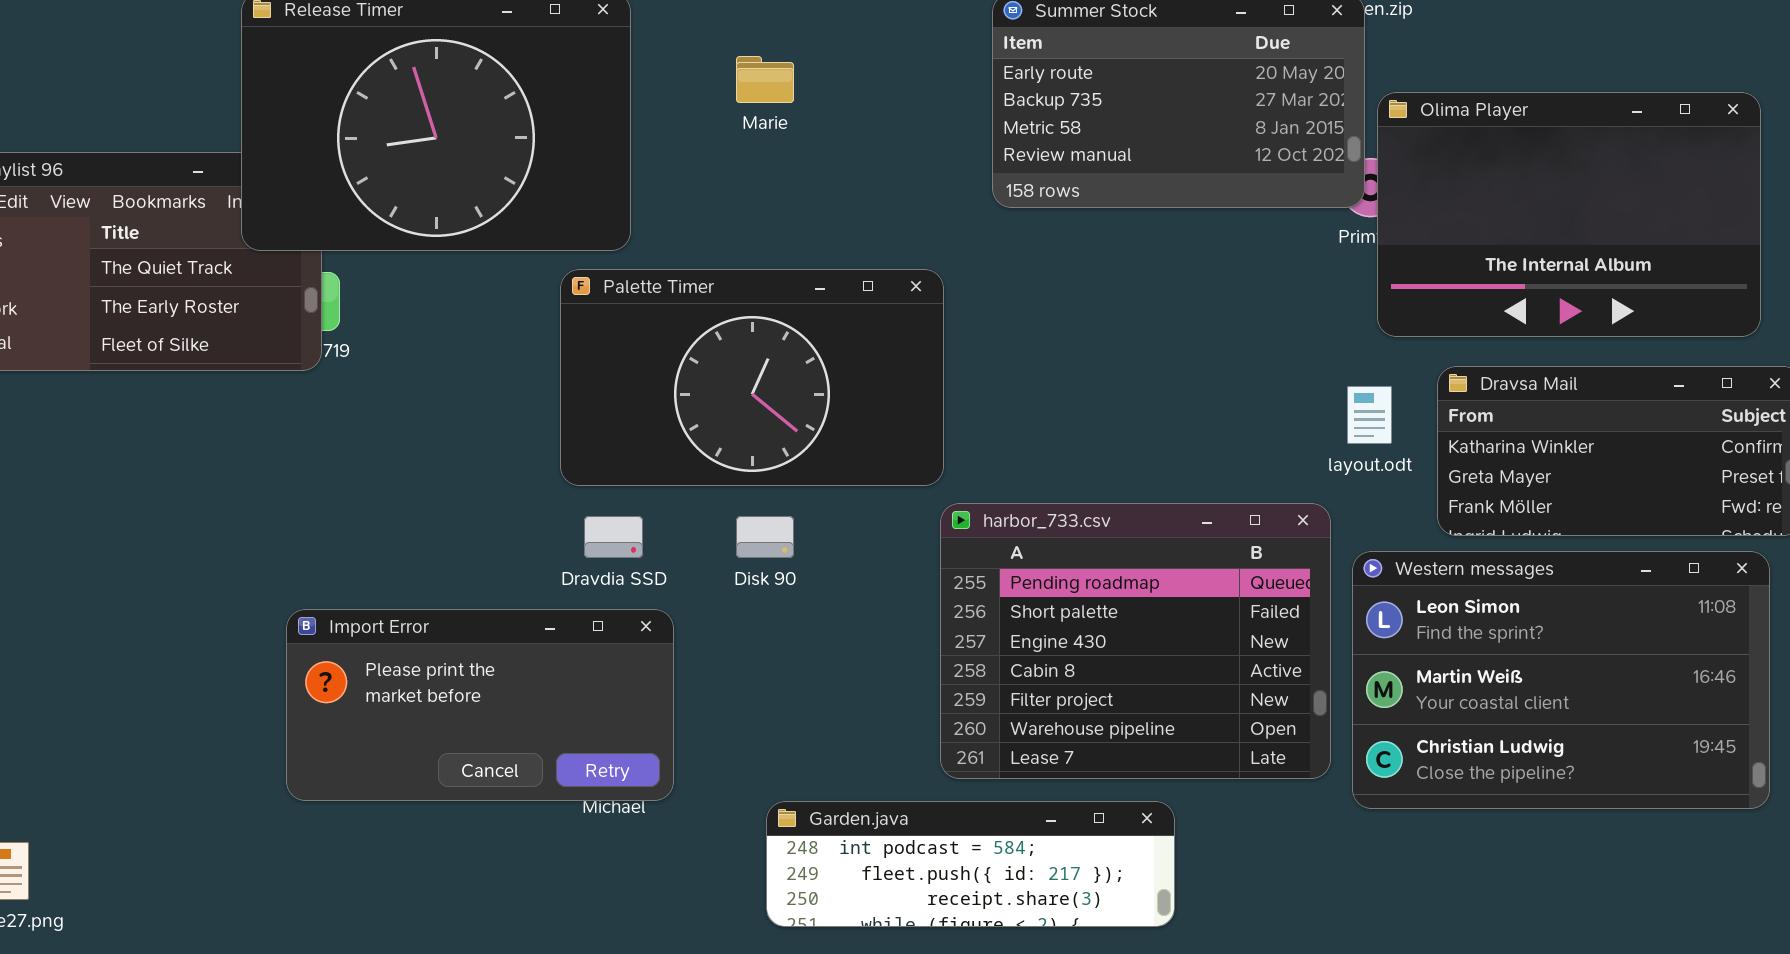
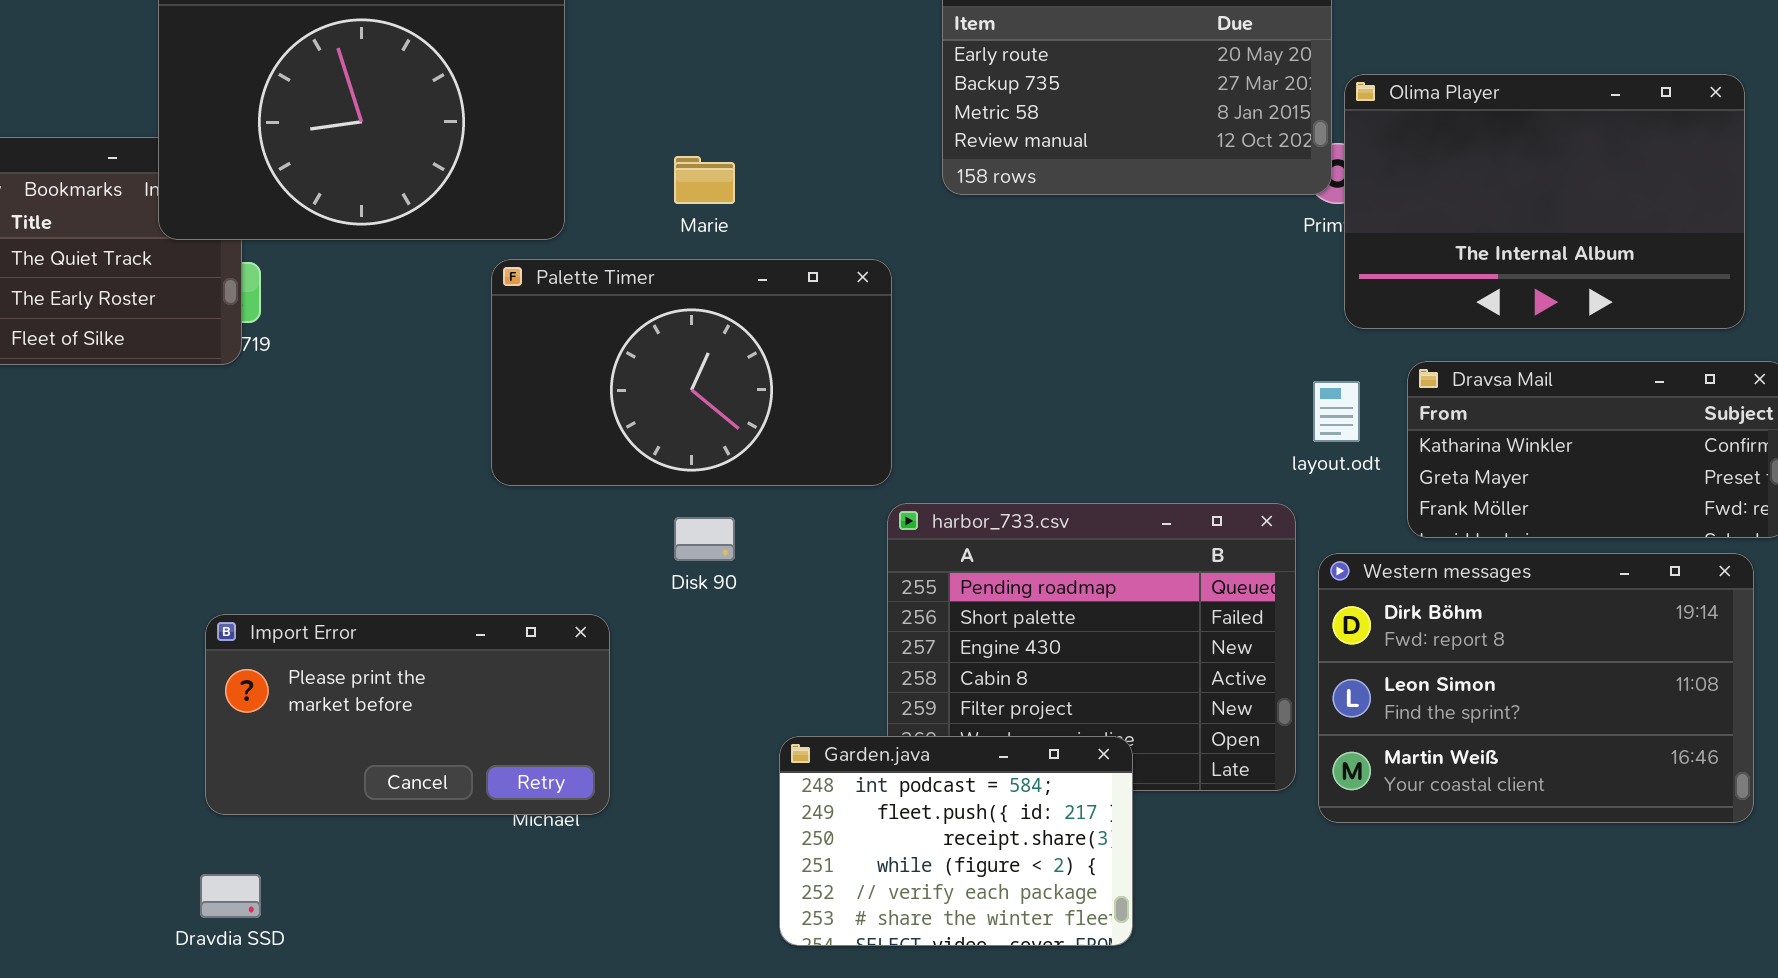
Marie: [736,56,794,103] -> [674,156,735,204], moved
Dravdia SSD: [584,516,643,558] -> [200,874,261,918], moved
Western messages: [1352,551,1770,809] -> [1318,553,1754,823], scrolled up 1 row
Garden.java: [766,801,1175,927] -> [779,736,1133,946], resized

